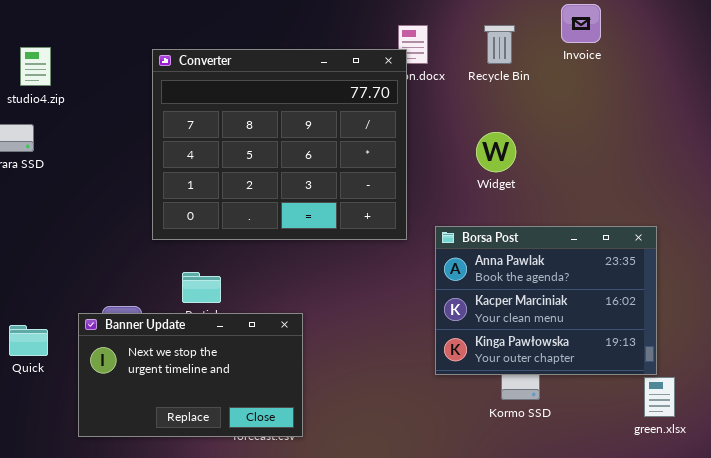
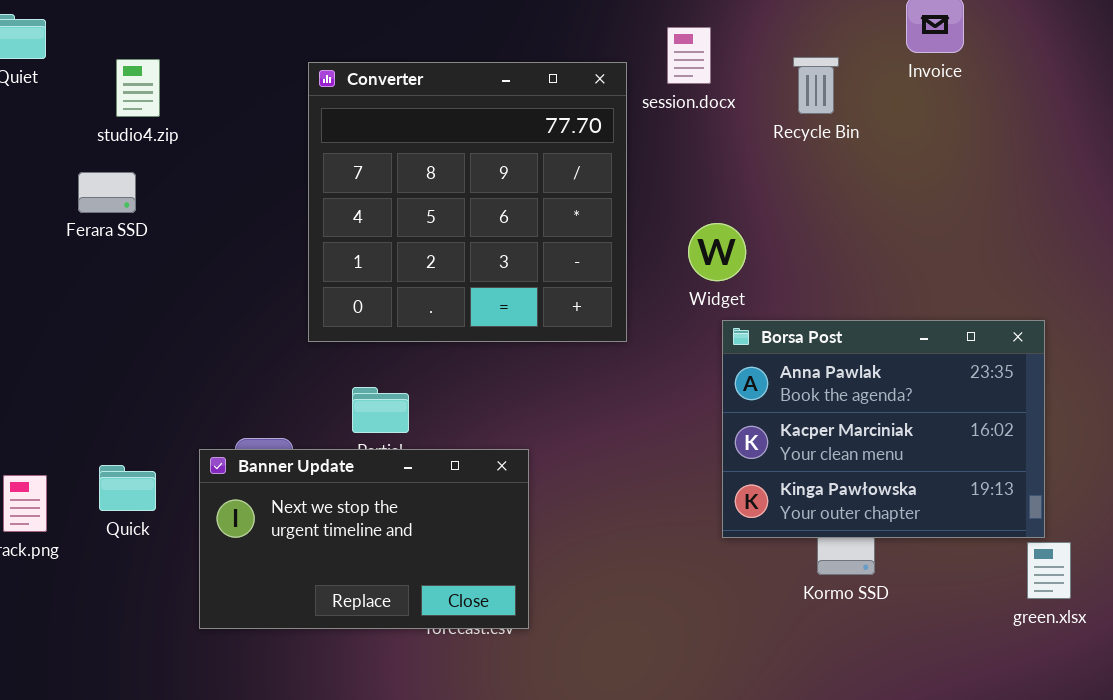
Recycle Bin: [484,25,515,64] -> [793,57,839,114], moved
Converter: [152,49,407,240] -> [308,62,627,342], resized
Widget: [476,132,516,172] -> [688,223,746,281], moved

